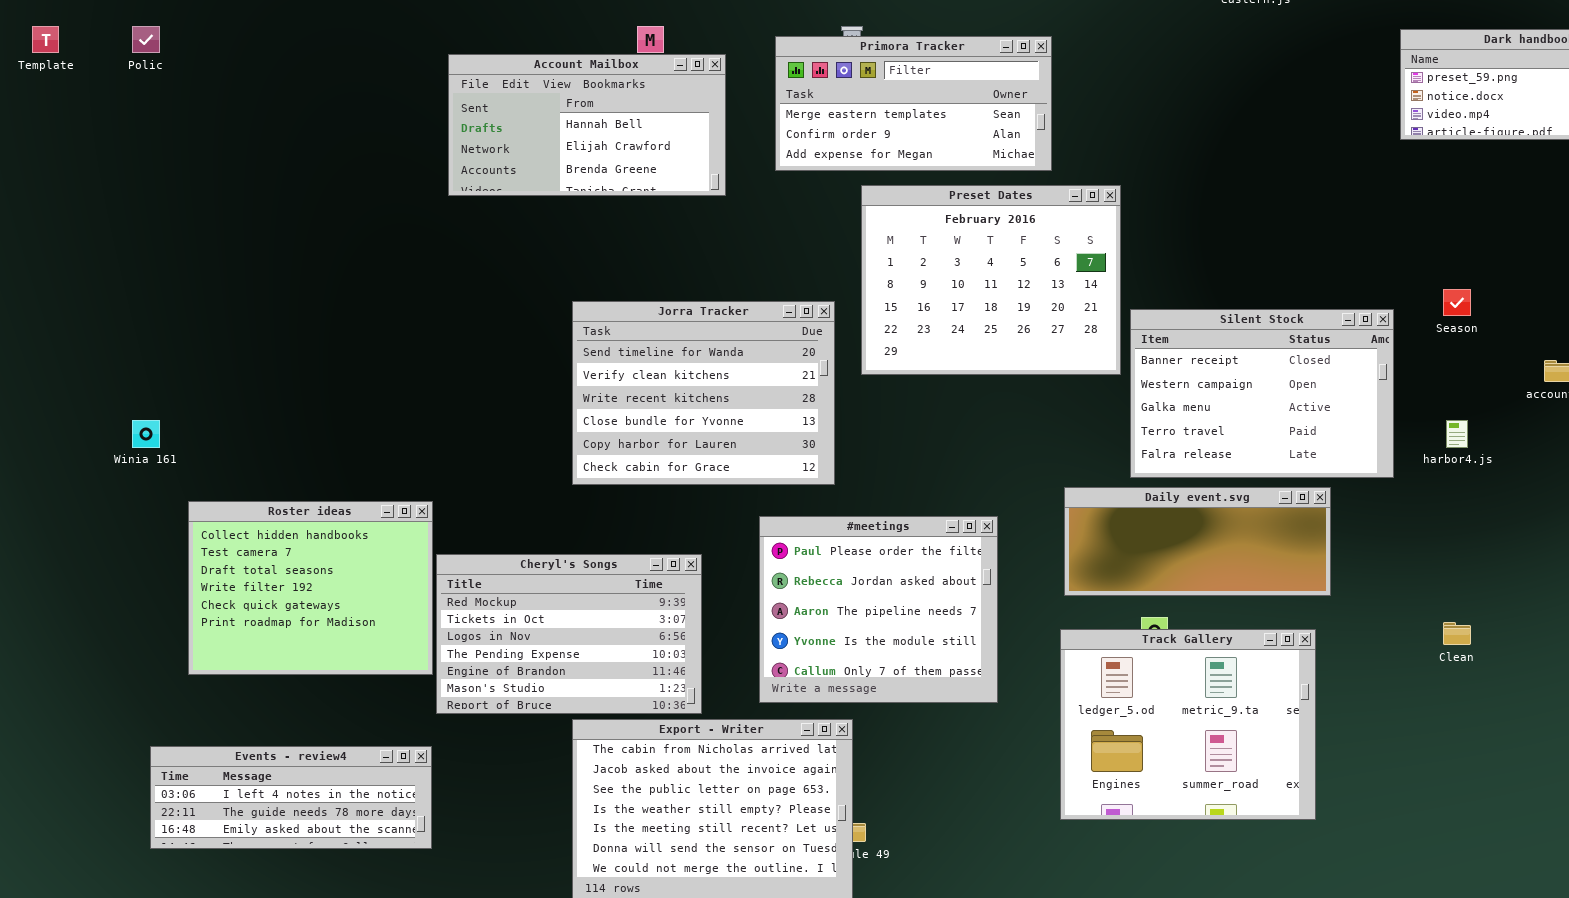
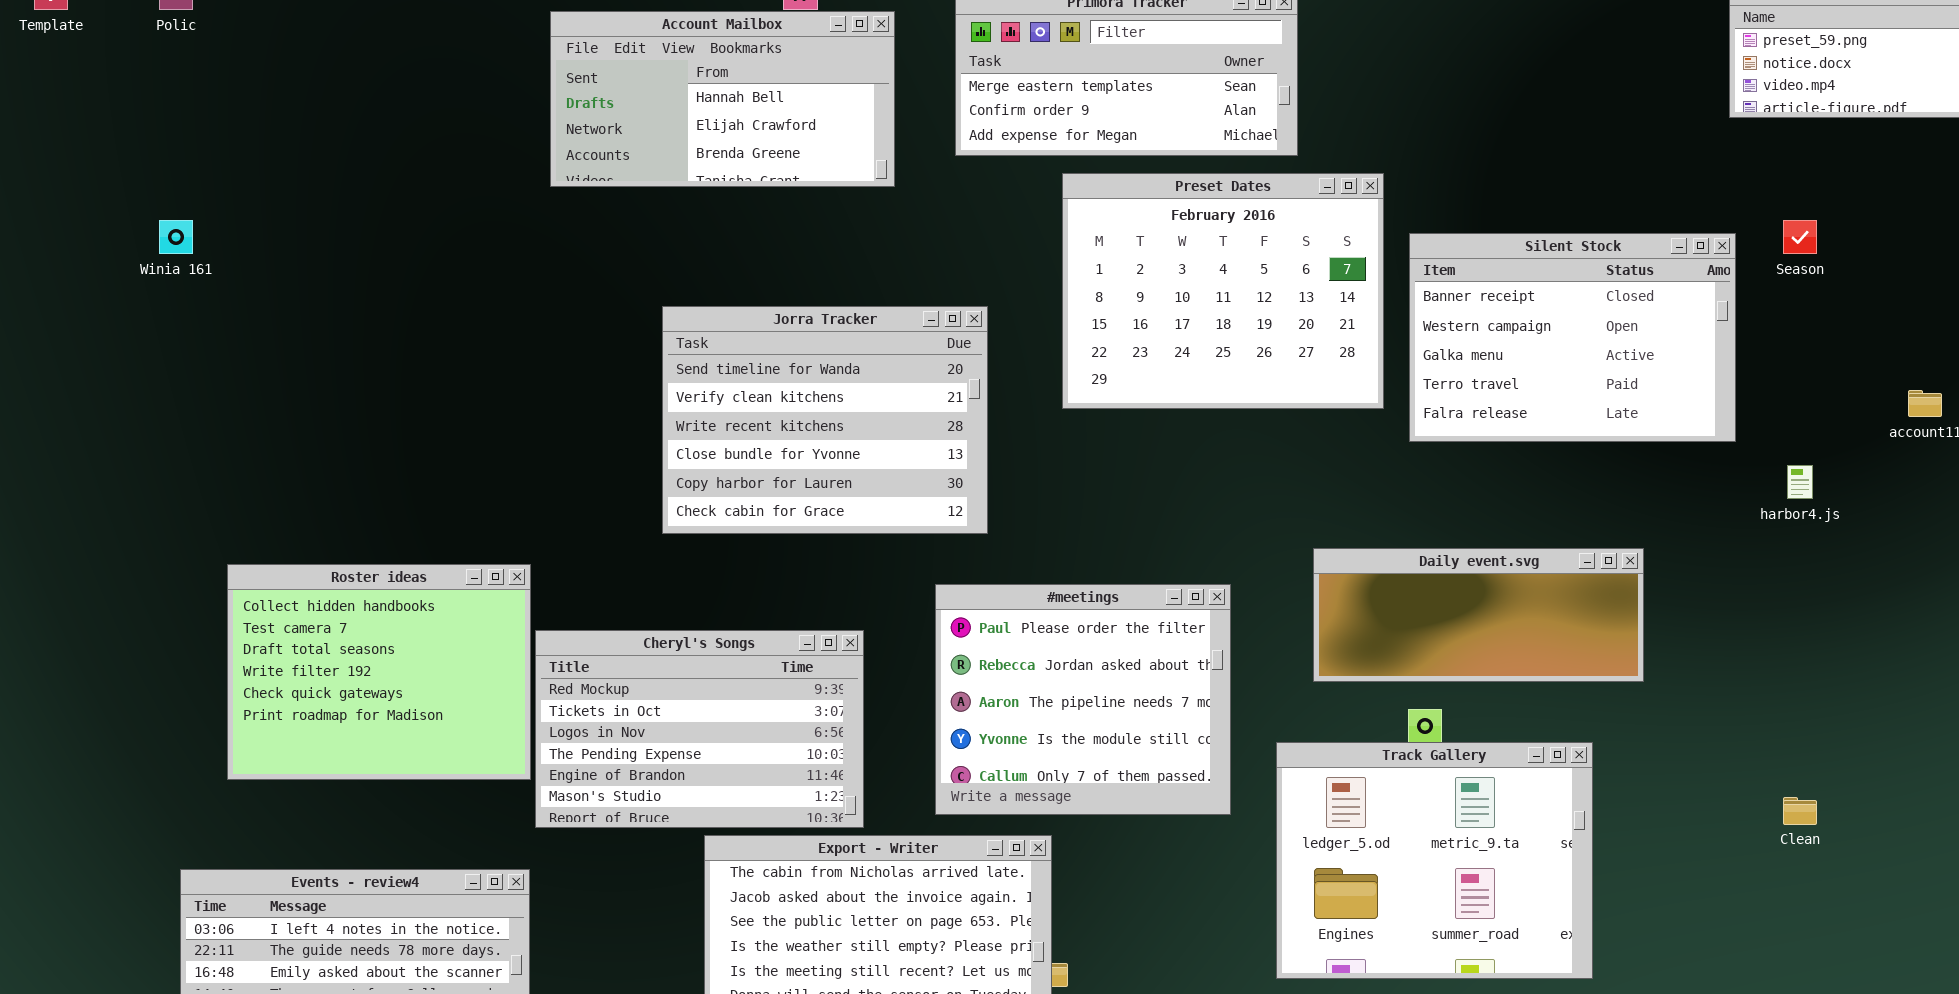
Season: [1443,289,1471,316] -> [1783,220,1817,254], moved
Jorra Tracker: [572,301,835,485] -> [662,306,988,534], moved
Silent Stock: [1130,309,1394,478] -> [1409,233,1736,442], moved
Winia 161: [132,420,160,448] -> [159,220,193,254], moved
Clean: [1443,622,1471,645] -> [1783,797,1817,825], moved
Track Gallery: [1060,629,1316,820] -> [1276,742,1593,979], moved

